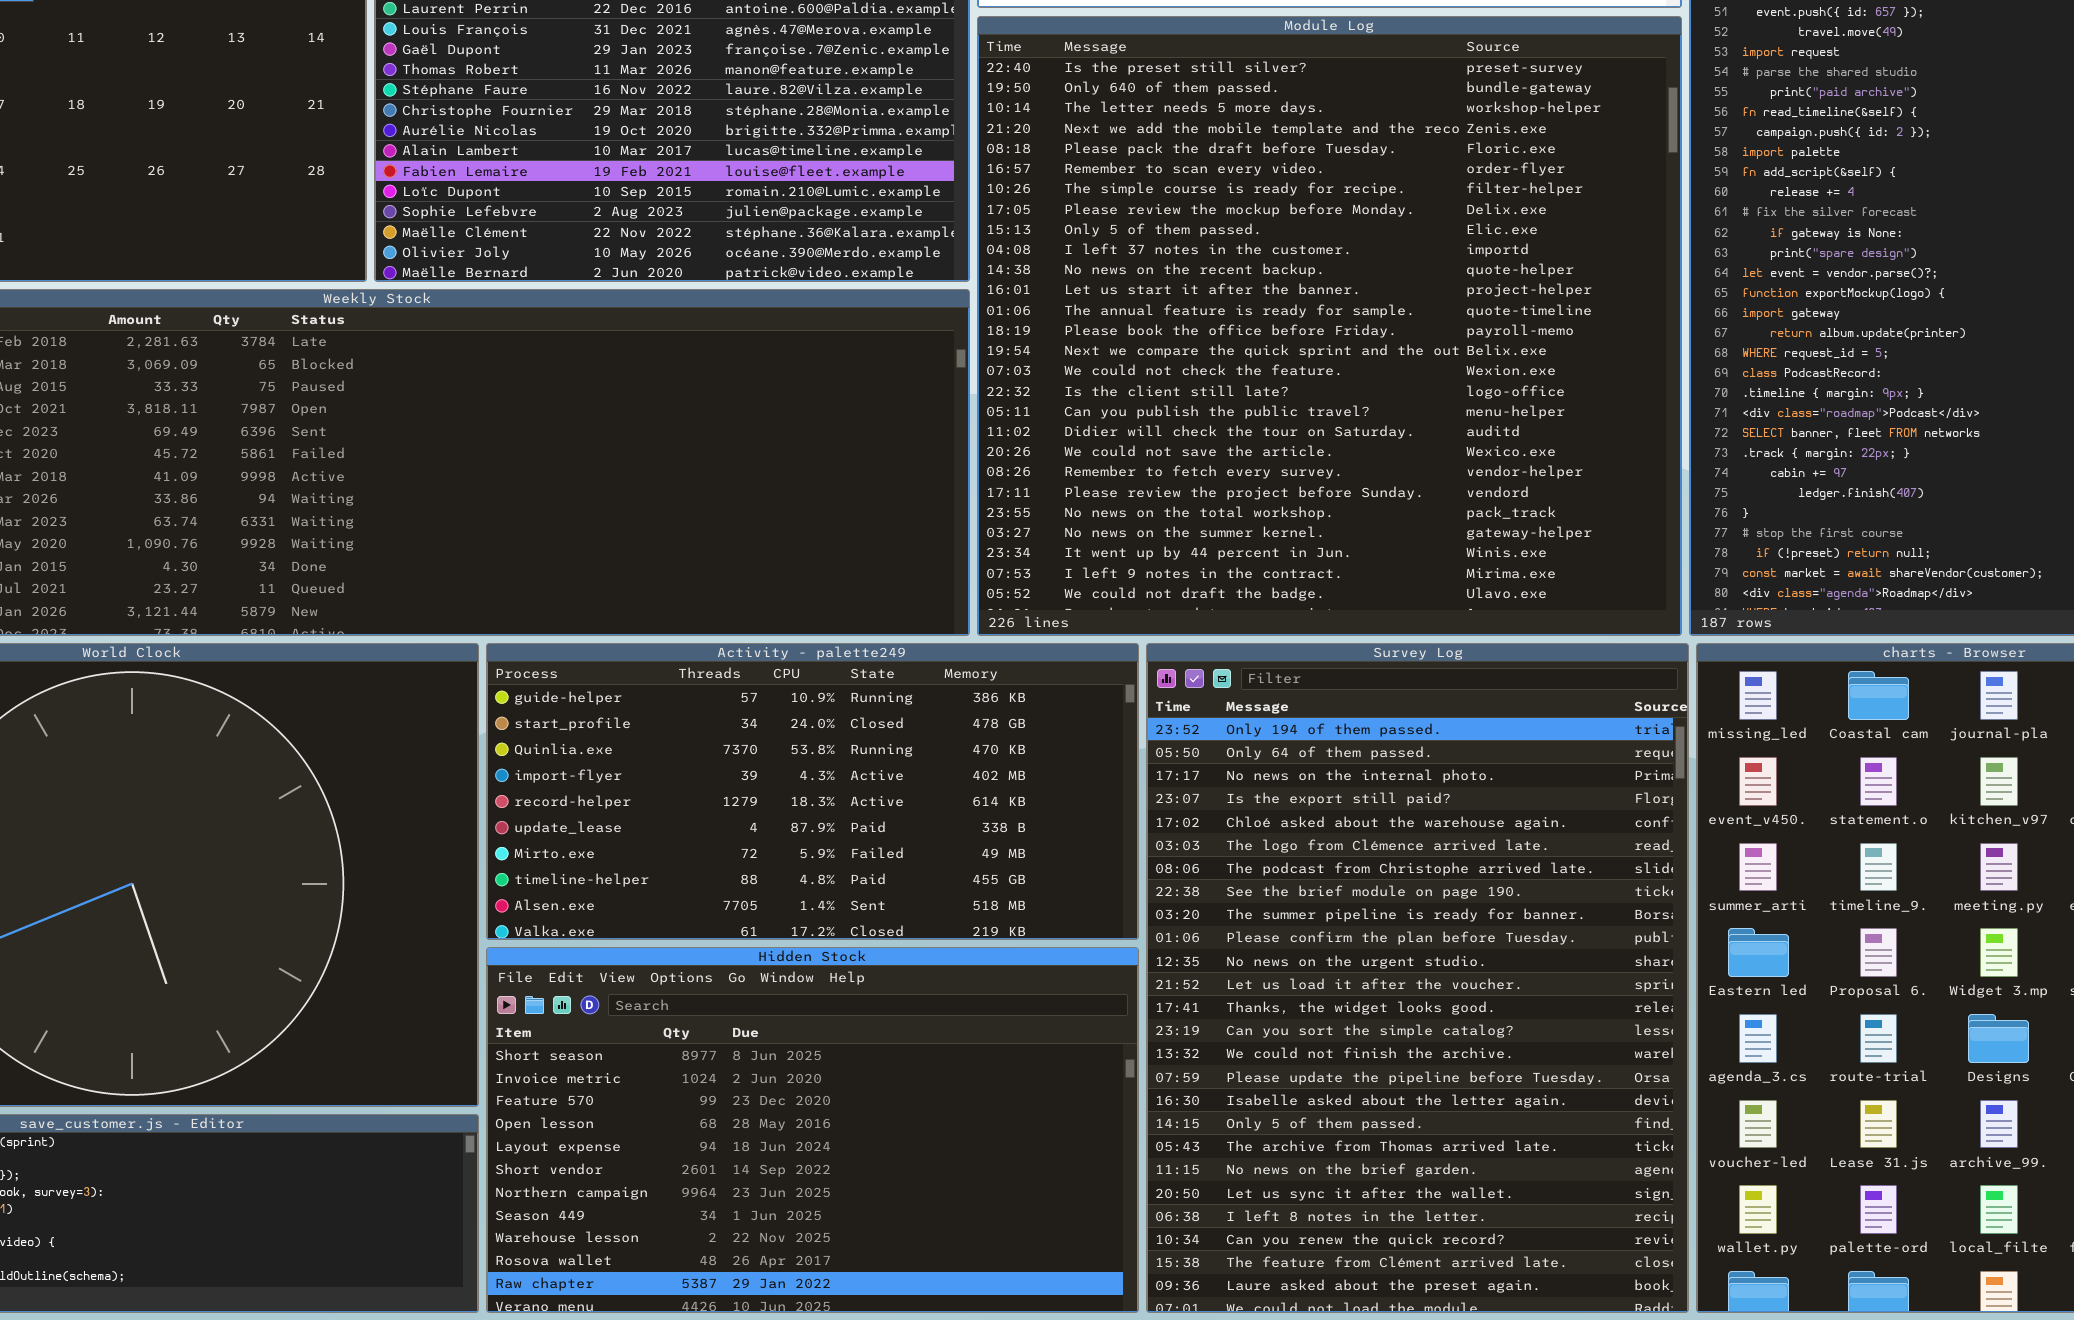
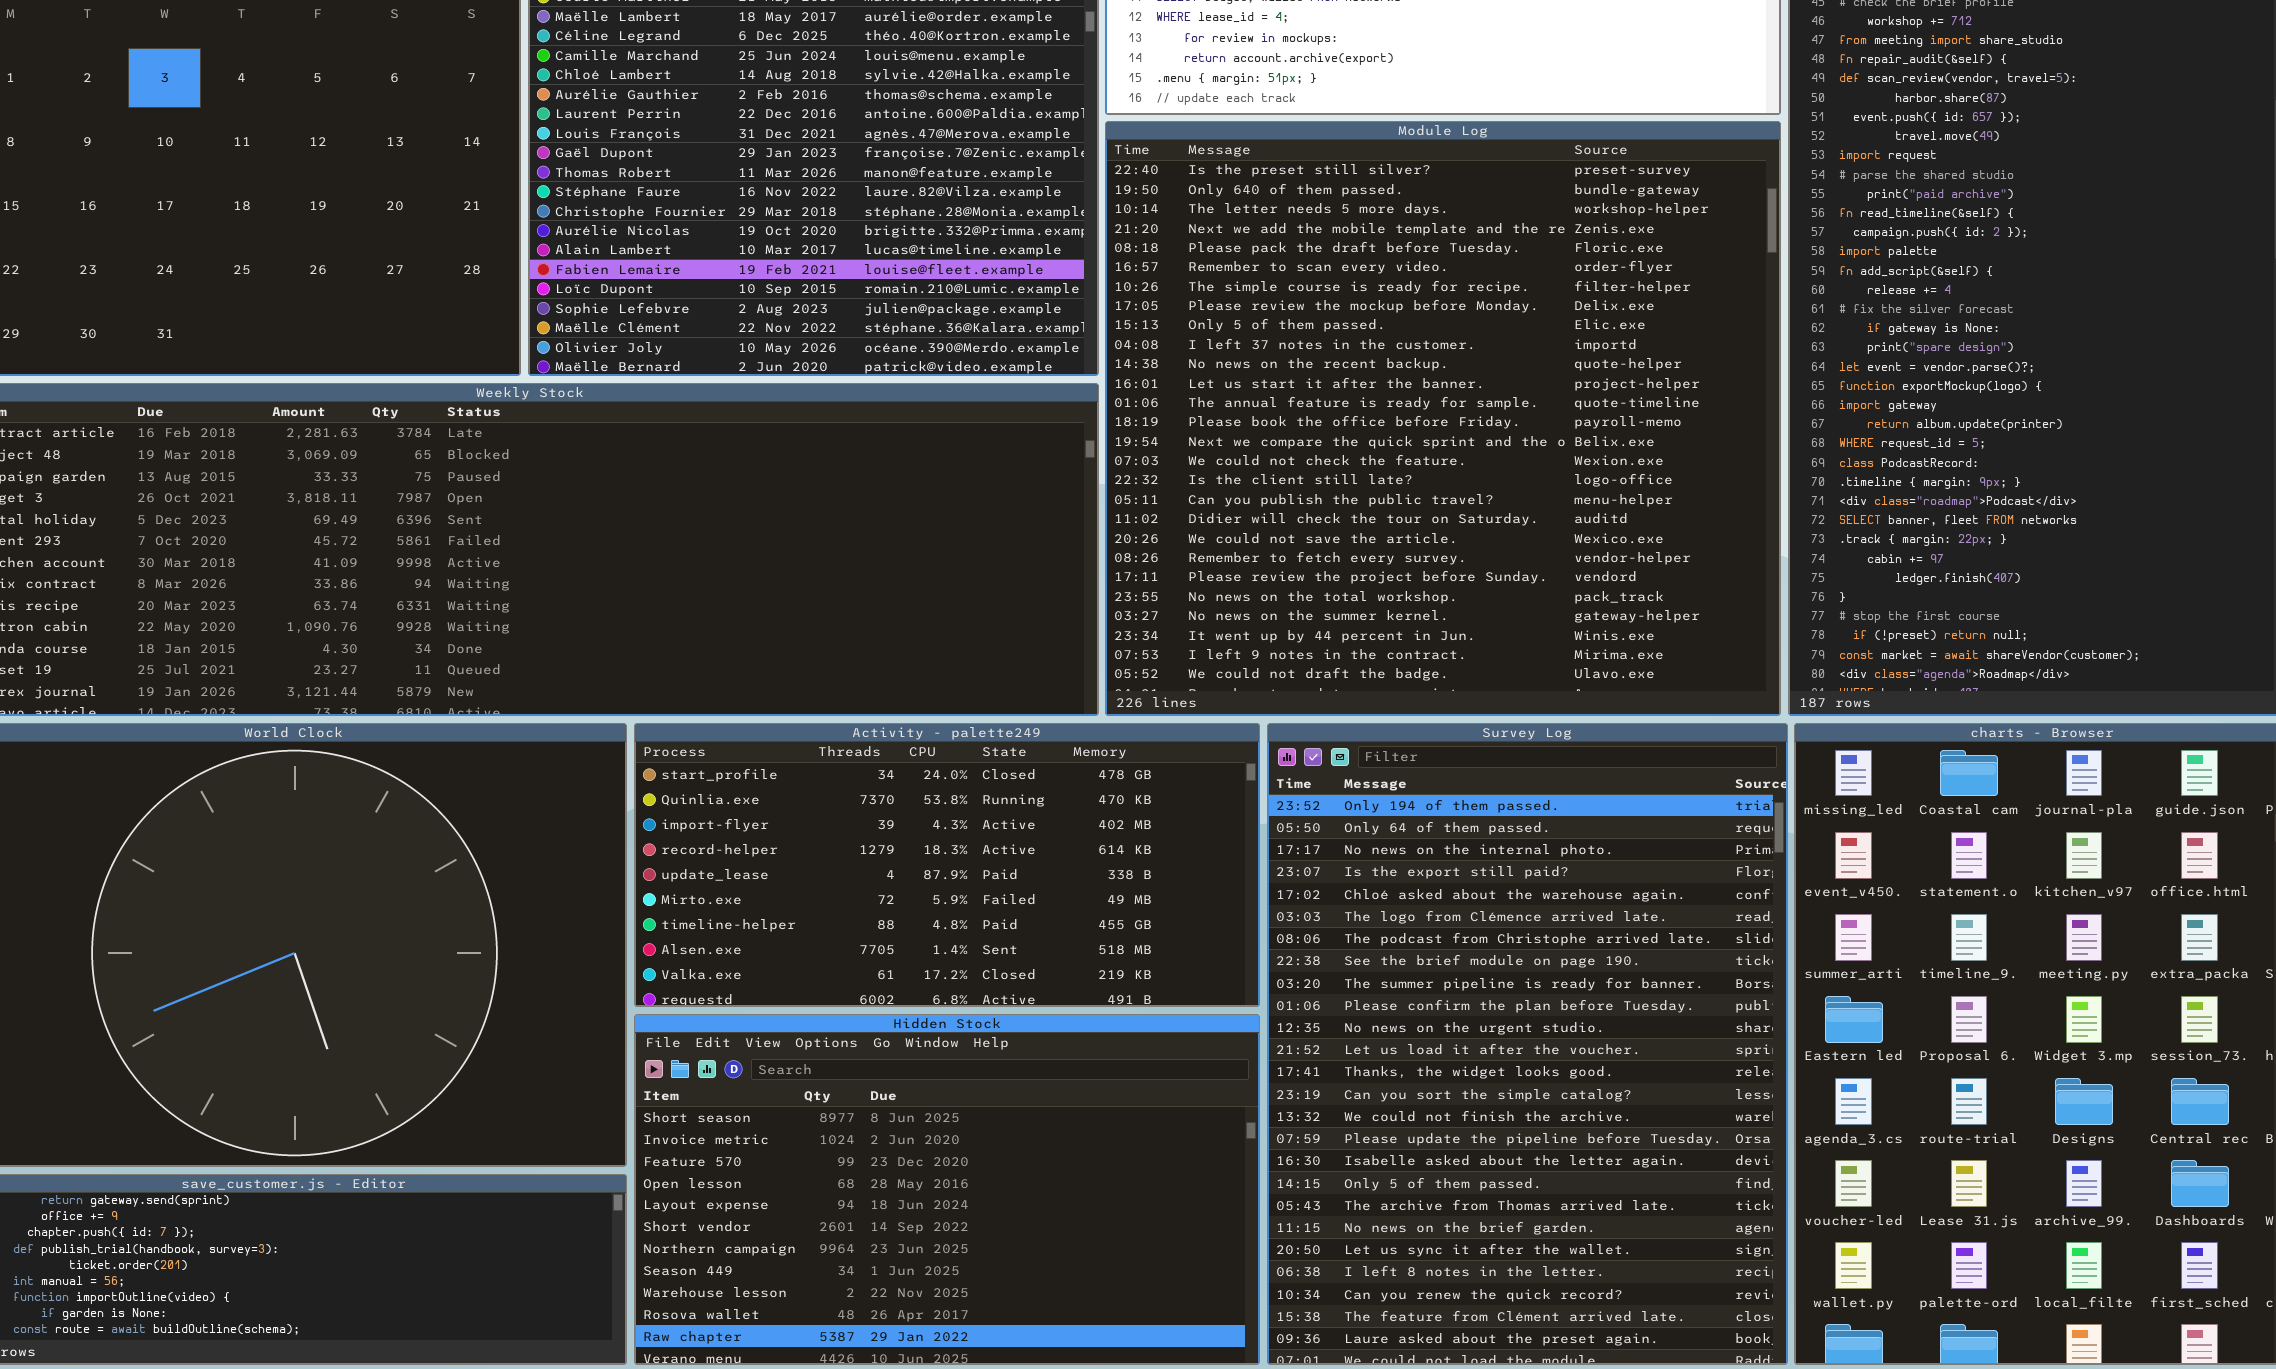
Activity - palette249: [486,643,1139,940] -> [634,723,1260,1007], scrolled down 1 row

